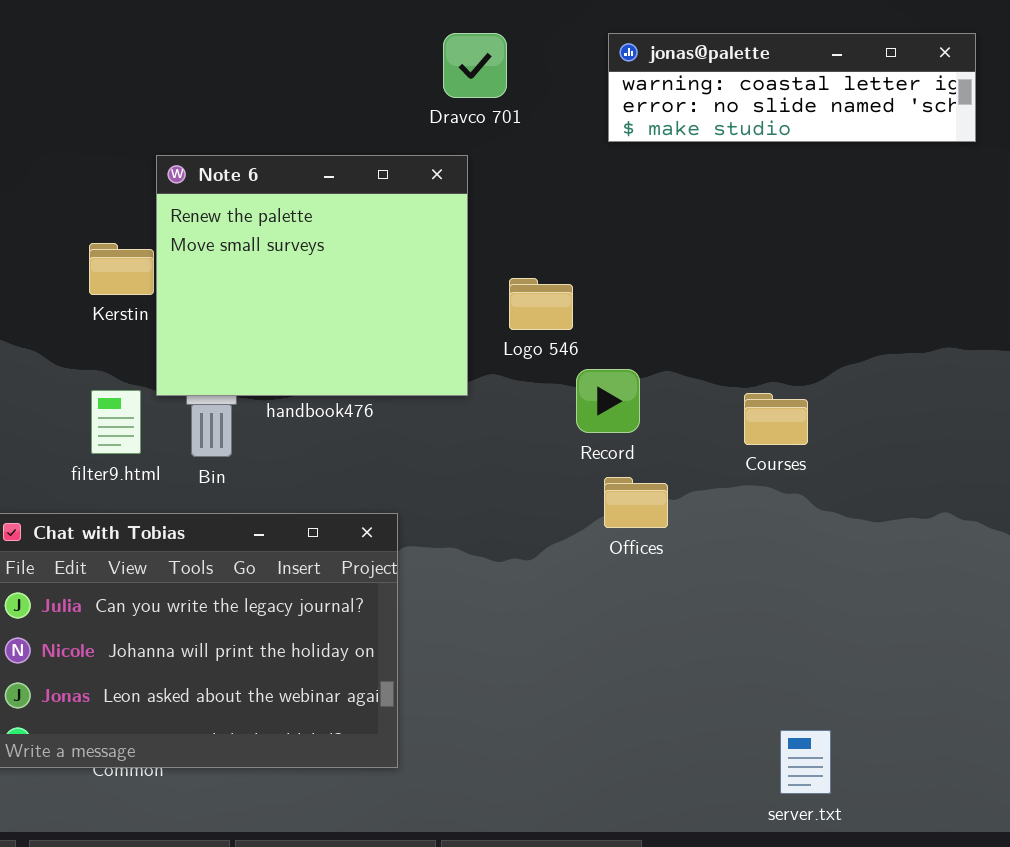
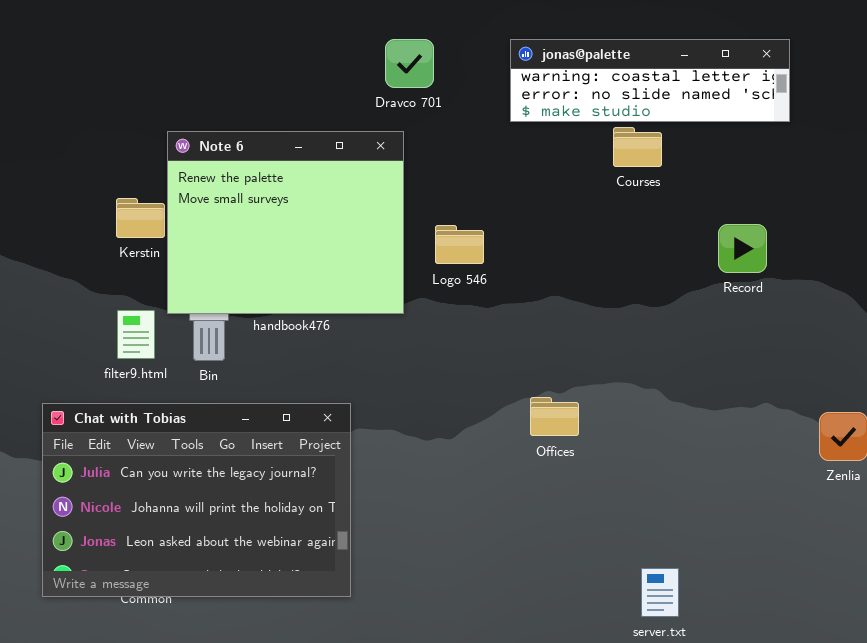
Record: [576,369,640,433] -> [718,224,767,273], moved
Courses: [744,393,808,445] -> [613,127,662,167], moved
Offices: [604,477,668,528] -> [530,397,579,436], moved

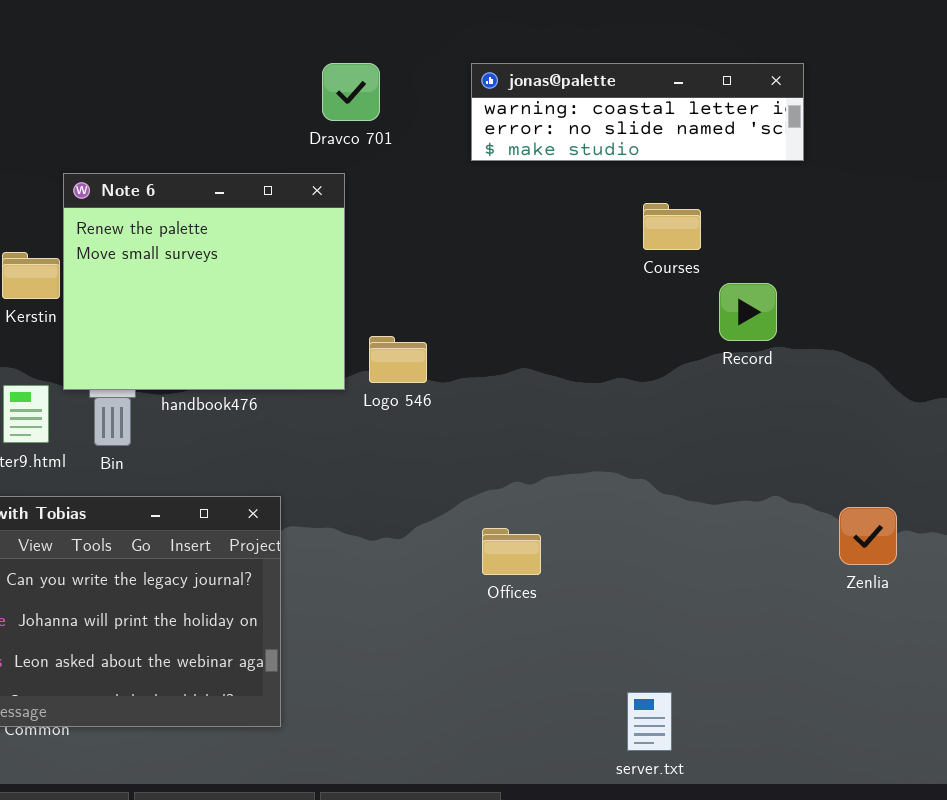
Courses: [613,127,662,167] -> [643,203,701,250], moved
Logo 546: [435,225,484,264] -> [369,336,427,383], moved
Offices: [530,397,579,436] -> [482,528,541,575], moved

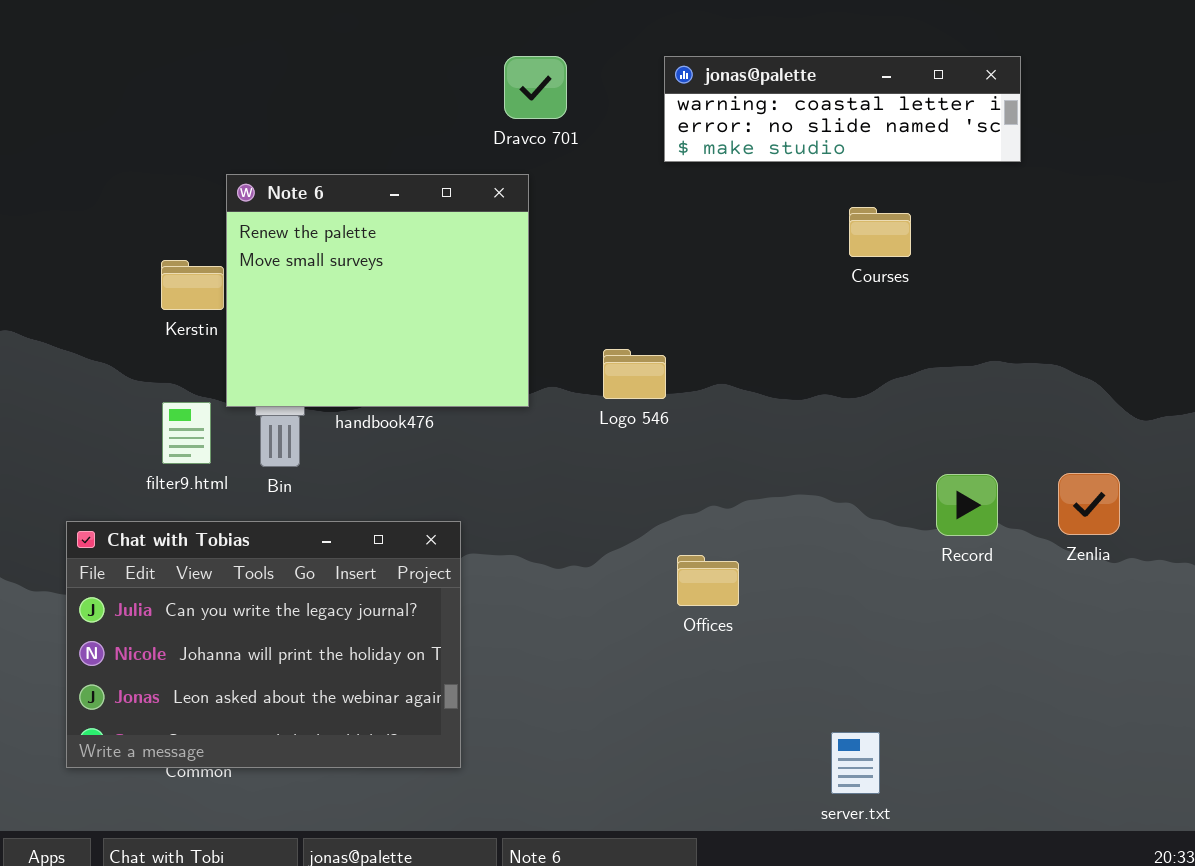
Record: [719,283,777,341] -> [936,474,998,536], moved
Logo 546: [369,336,427,383] -> [603,349,666,399], moved
Zenlia: [839,507,897,565] -> [1058,473,1120,535], moved

